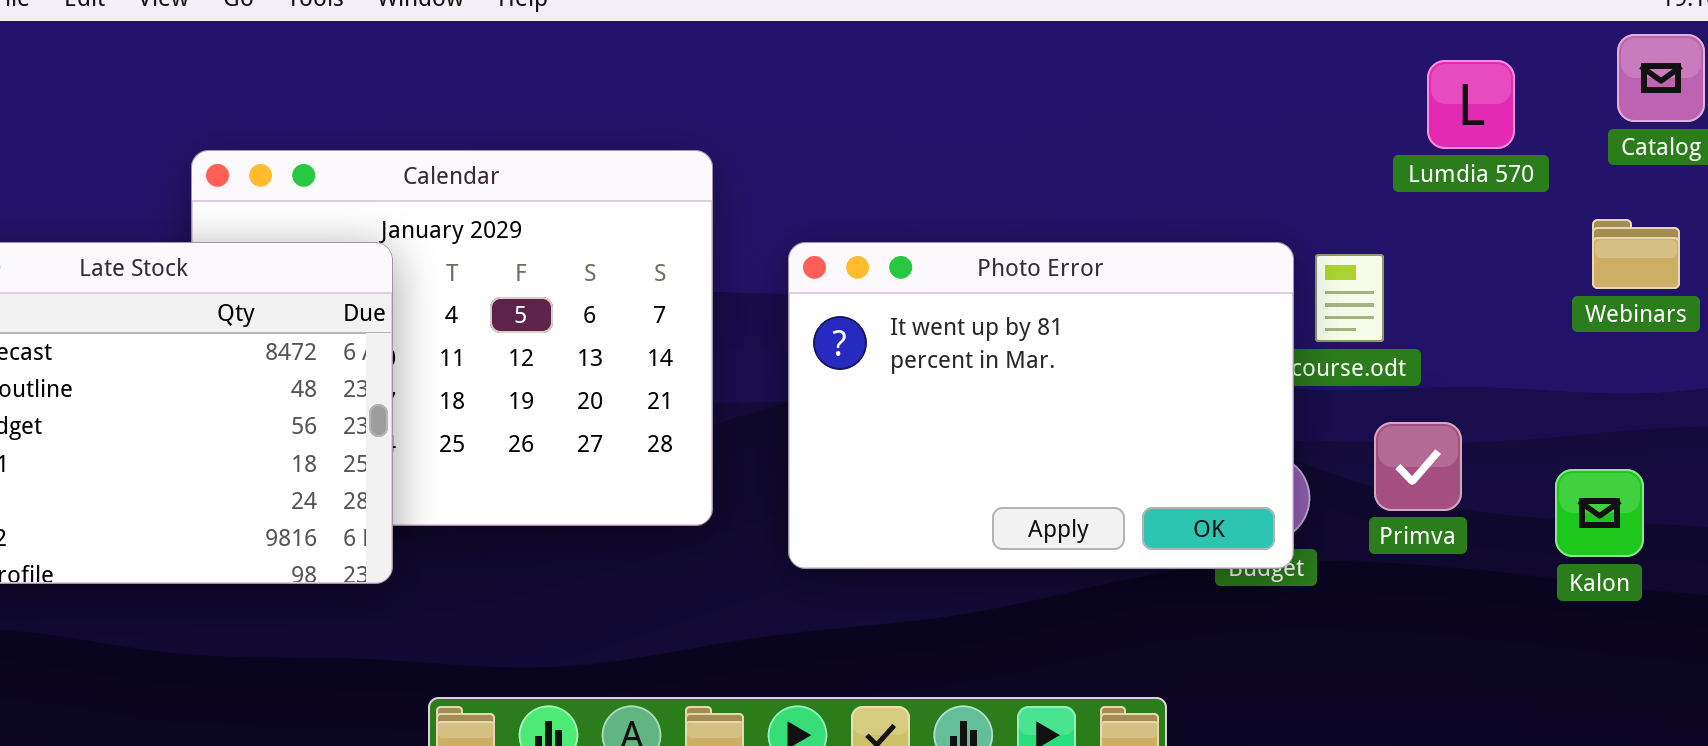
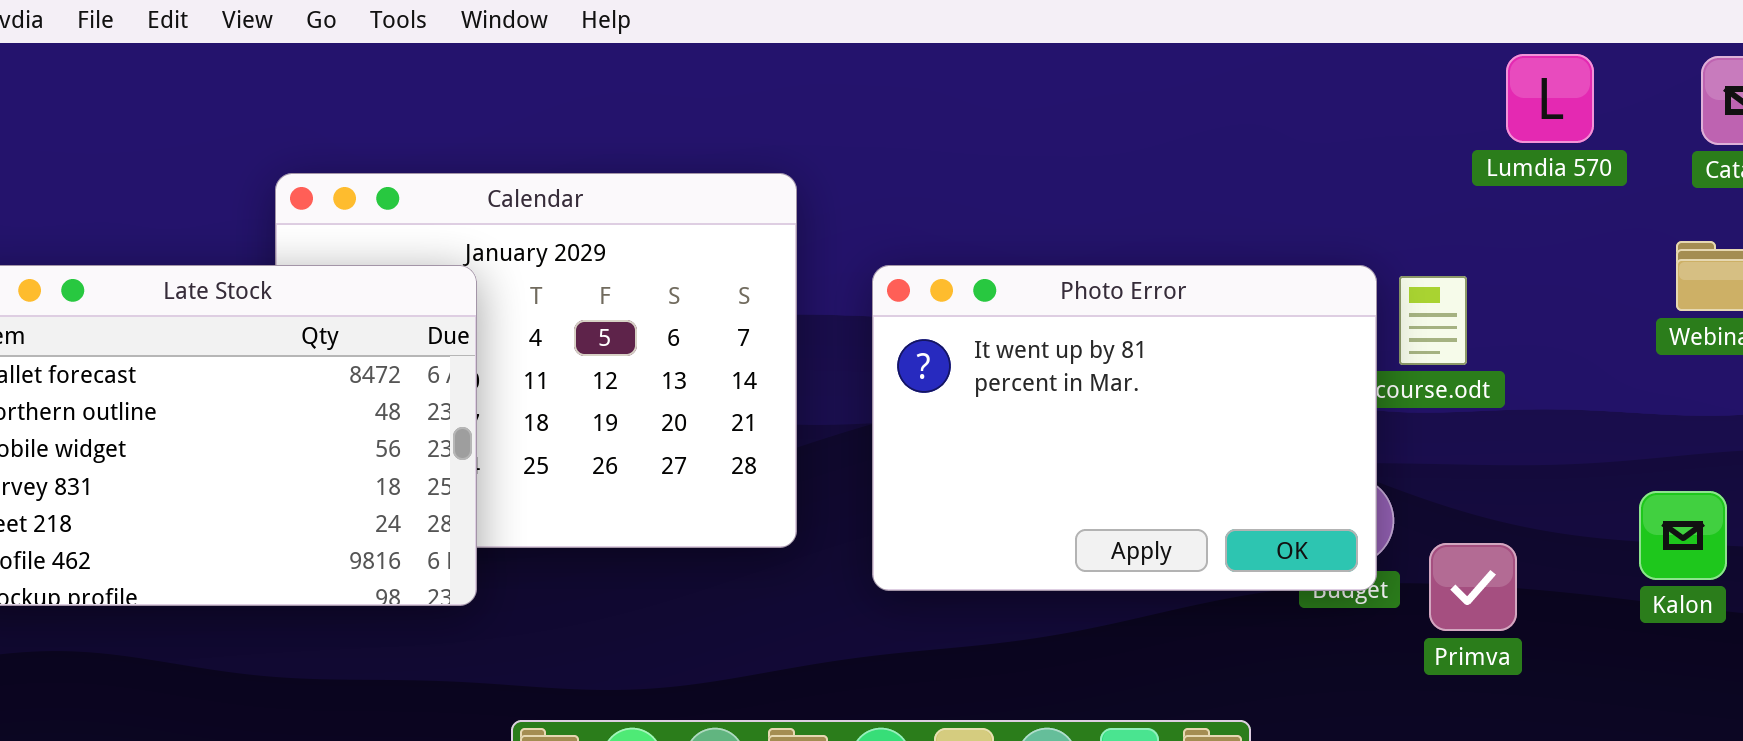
Lumdia 570: [1427,60,1515,149] -> [1506,54,1594,143], moved
Primva: [1374,422,1462,511] -> [1429,543,1517,631], moved

